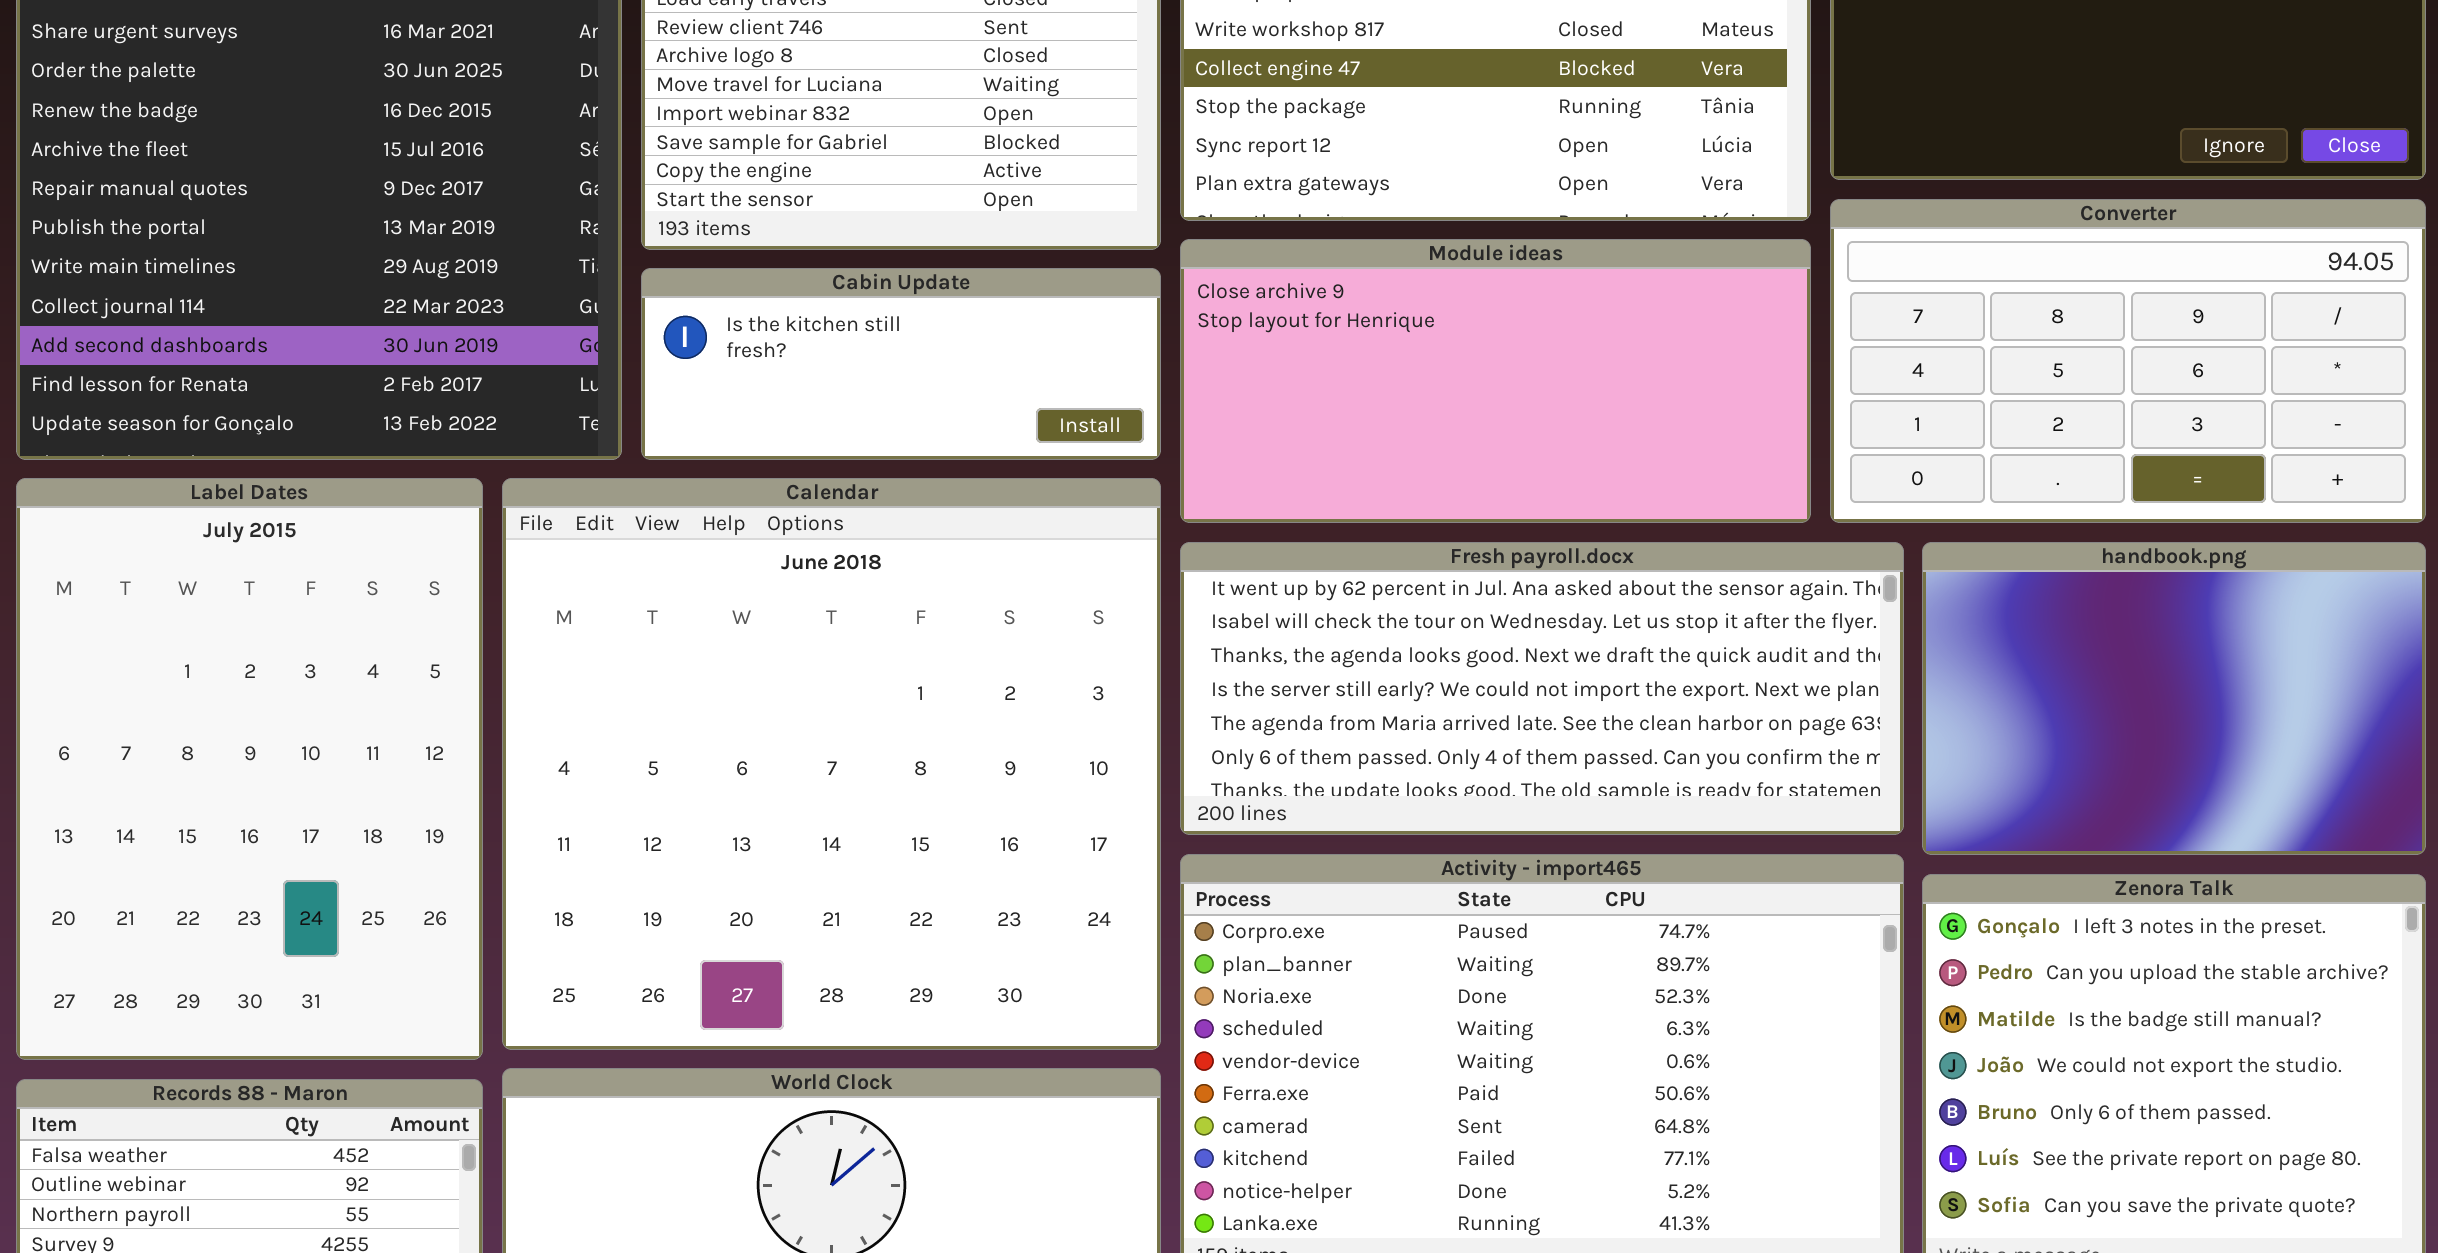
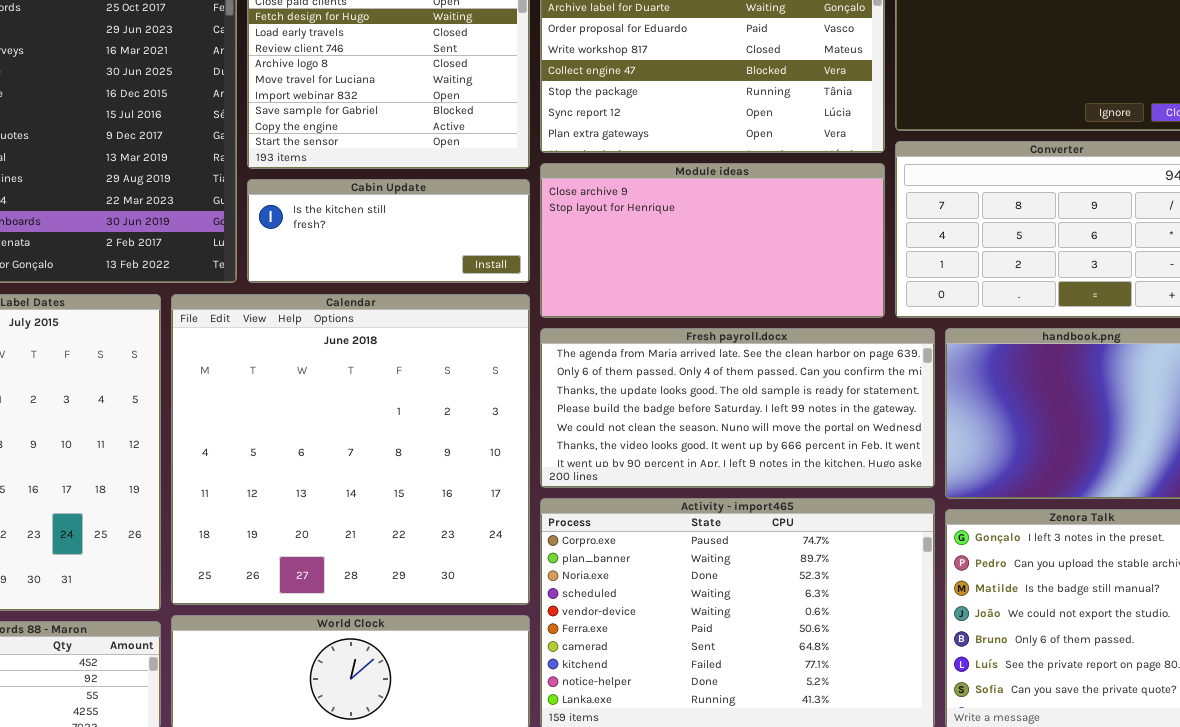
Fresh payroll.docx: [1180,542,1904,835] -> [540,328,935,488], scrolled down 4 rows

